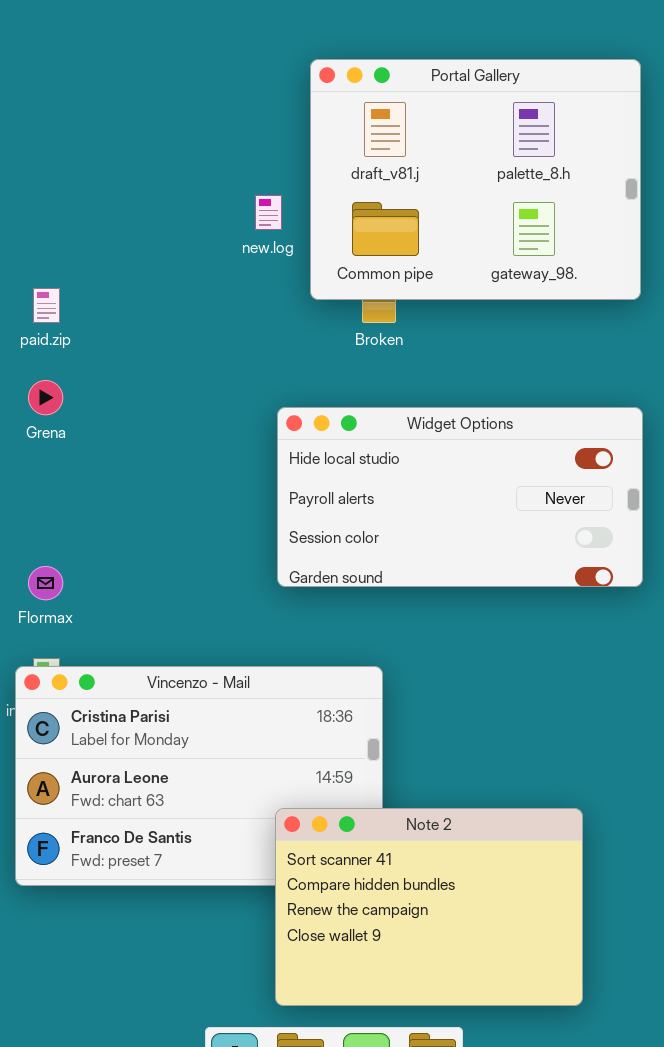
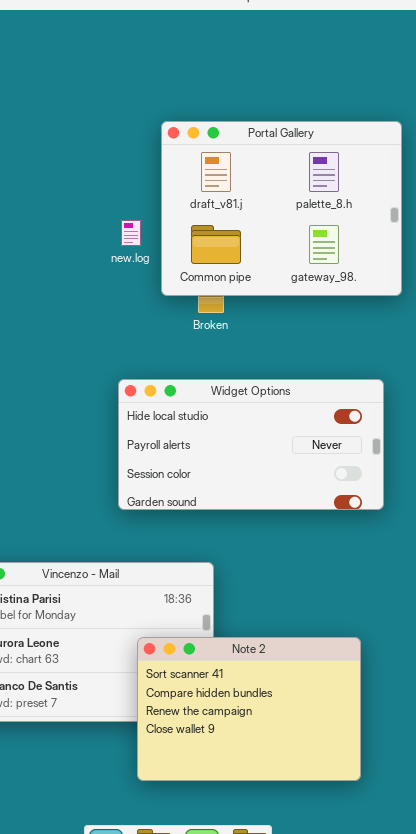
Widget Options: [277,407,643,587] -> [118,379,384,510], moved
Note 2: [275,808,583,1006] -> [137,637,361,781], moved

